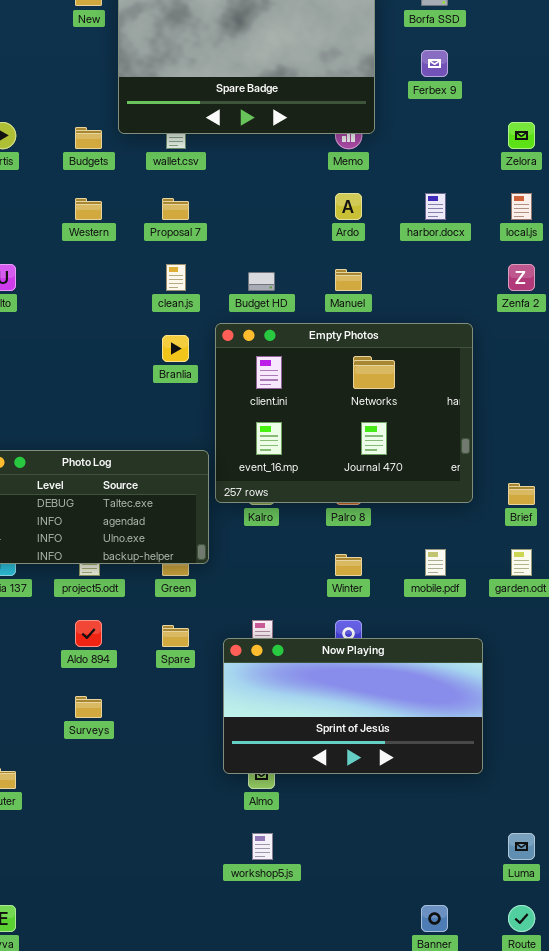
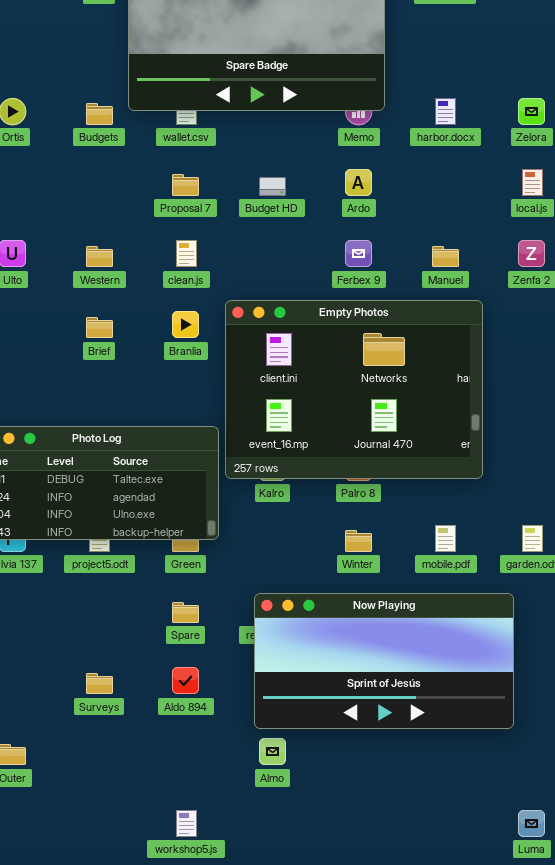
Ferbex 9: [421,50,448,77] -> [345,240,372,267], moved
harbor.docx: [425,193,446,220] -> [435,98,456,125], moved
Western: [75,198,102,220] -> [86,246,113,267], moved
Manuel: [335,269,362,291] -> [432,246,459,267], moved
Budget HD: [248,272,275,291] -> [259,177,286,196], moved
Brief: [508,483,535,505] -> [86,317,113,338], moved
Aldo 894: [75,620,102,647] -> [172,667,199,694], moved
Now Playing: [223,638,483,774] -> [254,593,514,729], moved
workshop5.js: [252,833,273,860] -> [176,810,197,837], moved

